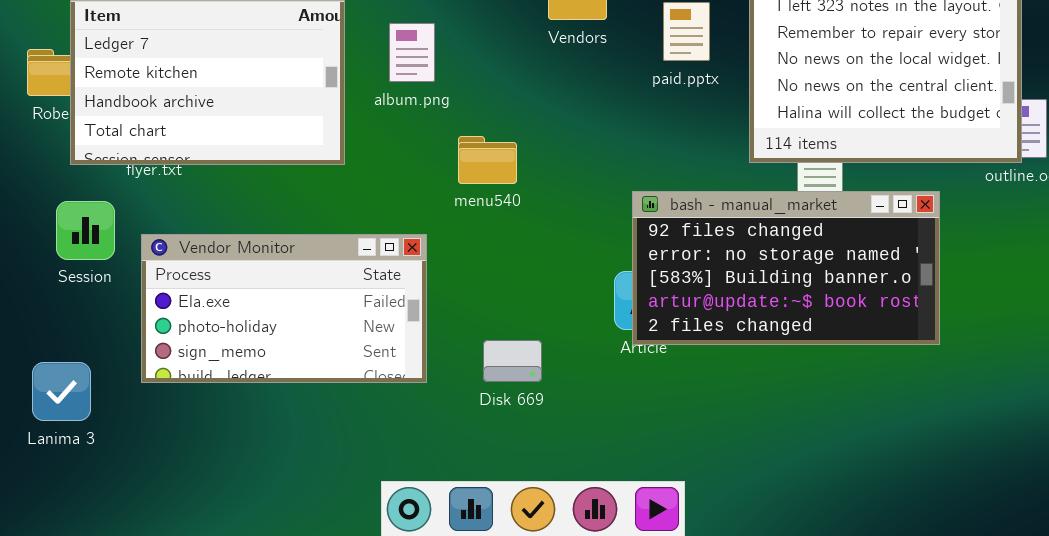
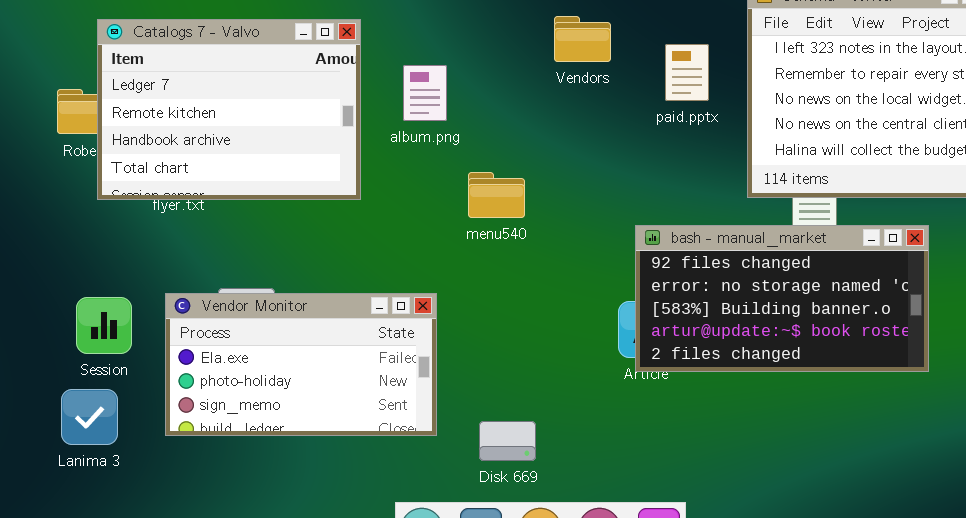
Session: [56,201,115,260] -> [76,297,132,354], moved
Vendor Monitor: [141,234,427,383] -> [165,293,437,436], moved
Disk 669: [483,340,542,382] -> [479,421,536,461], moved

